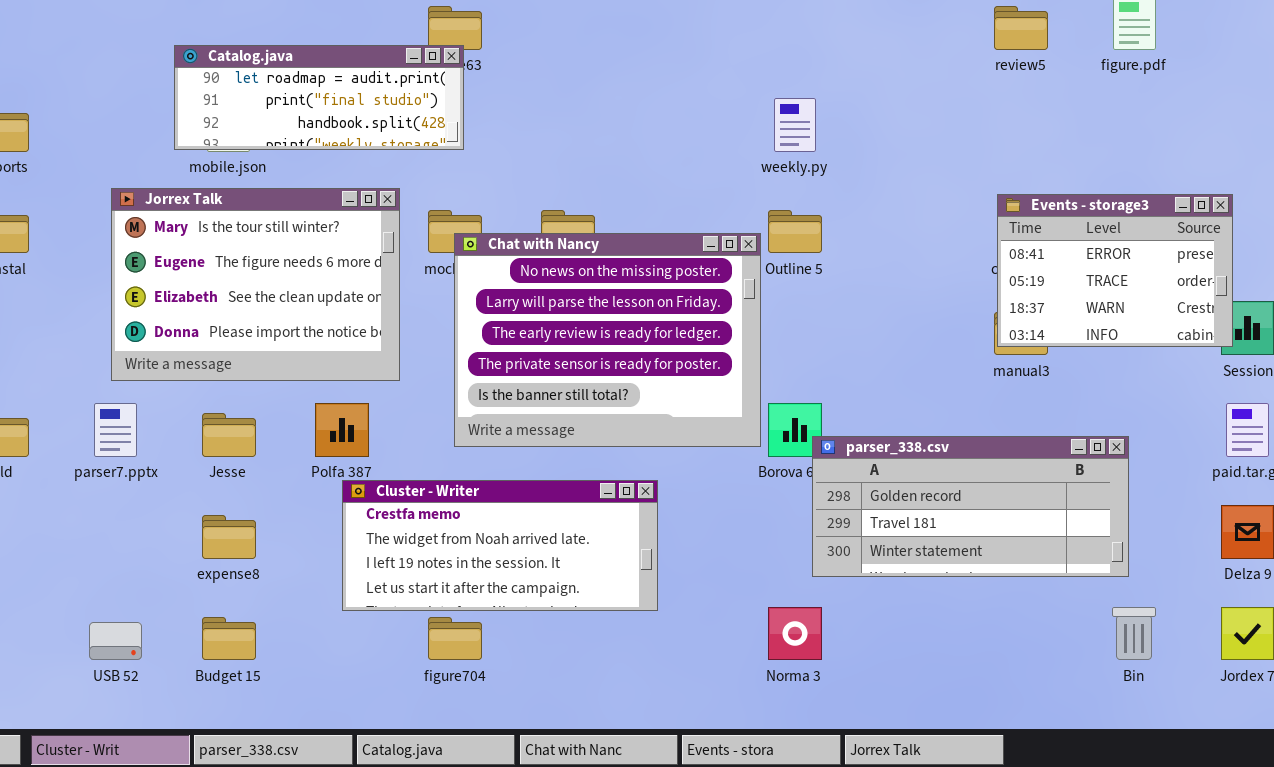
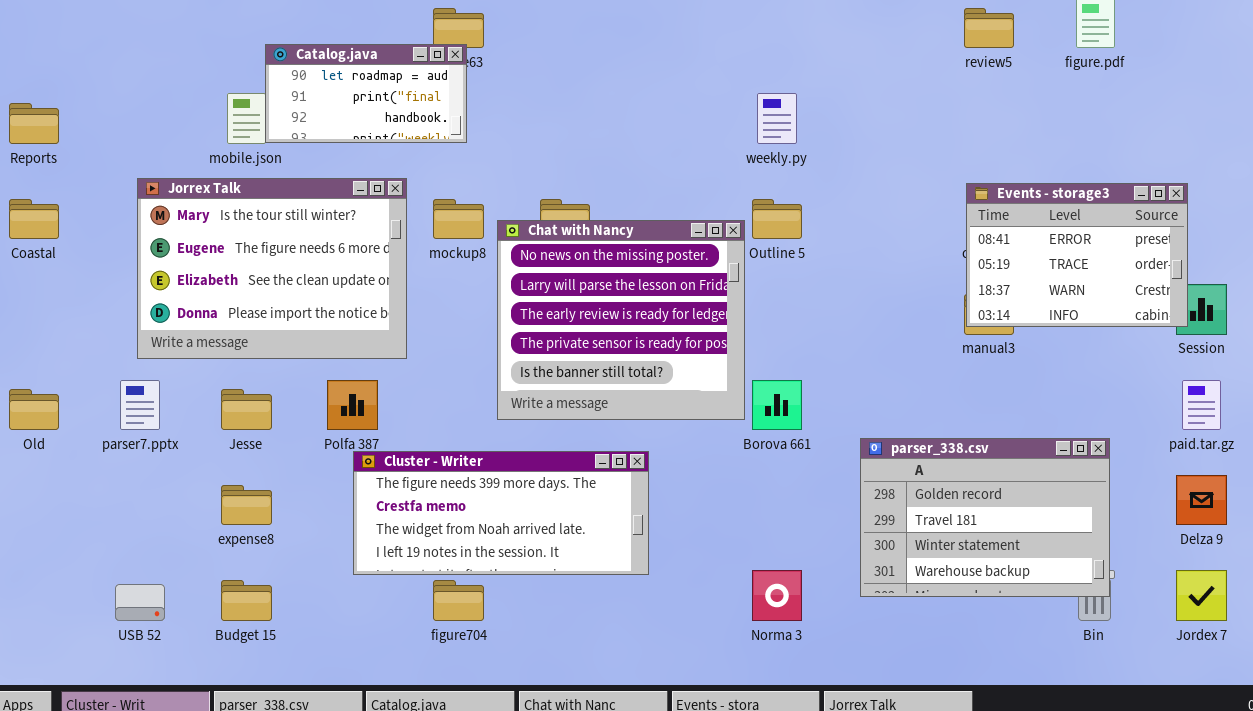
Catalog.java: [174,45,464,150] -> [265,44,467,143], resized
Chat with Nancy: [454,233,761,447] -> [497,220,745,420], resized
parser_338.csv: [812,436,1129,577] -> [860,438,1110,597], moved, resized
Cluster - Writer: [342,480,658,611] -> [353,451,649,575], scrolled up 1 row

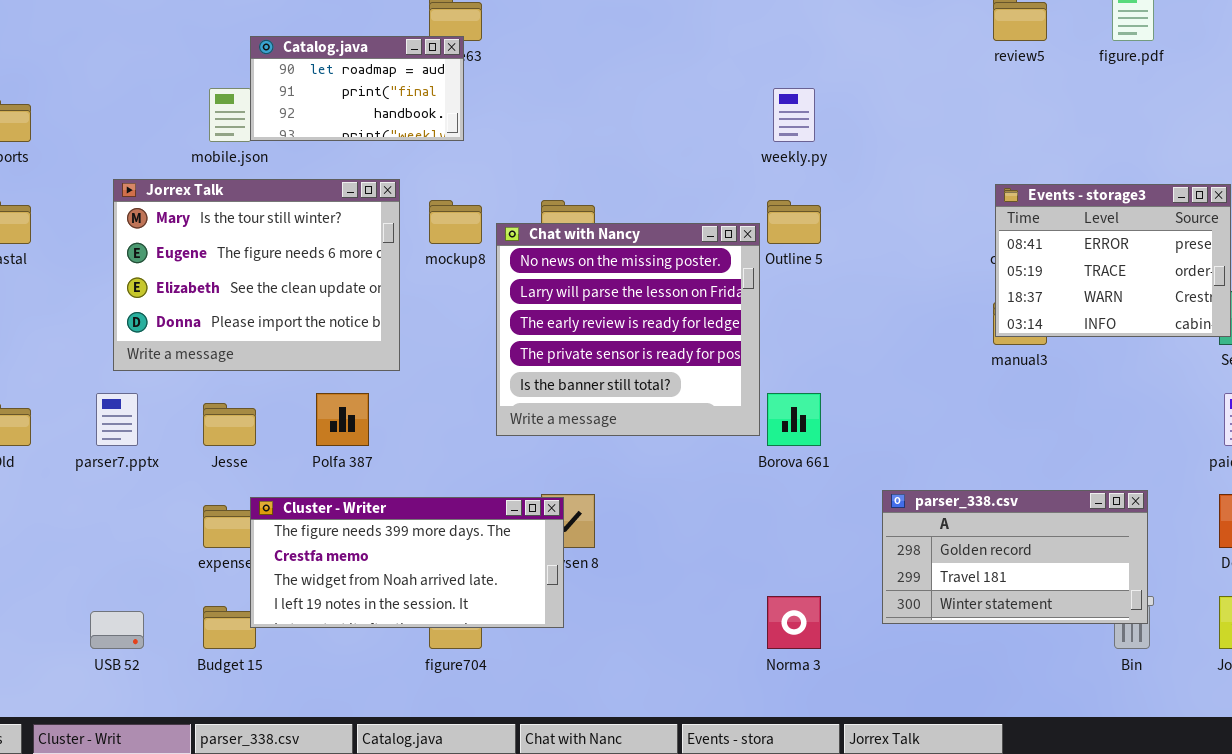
parser_338.csv: [860,438,1110,597] -> [882,490,1148,624], resized
Cluster - Writer: [353,451,649,575] -> [250,497,564,628], moved

